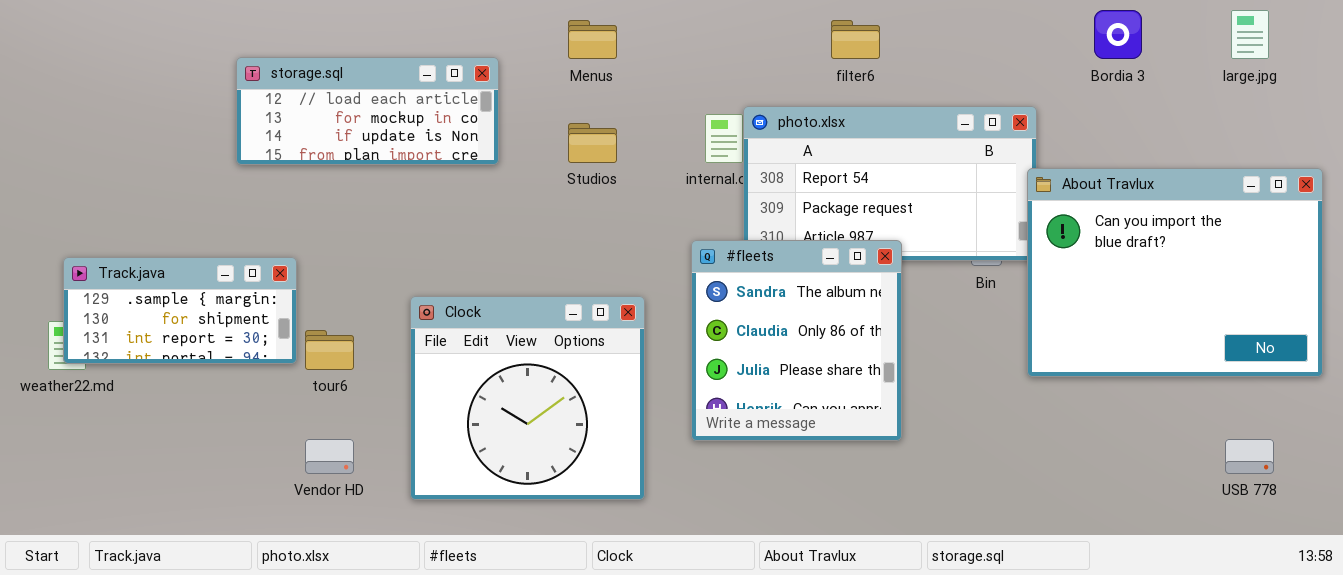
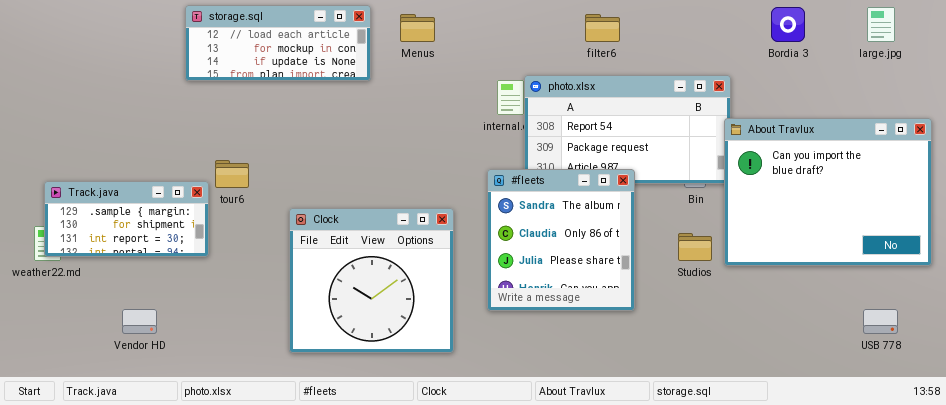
storage.sql: [236,57,499,165] -> [185,5,371,81], moved
Studios: [568,123,617,163] -> [678,233,712,261], moved
tour6: [305,330,354,370] -> [215,160,249,188], moved
Vendor HD: [305,439,354,474] -> [122,309,157,334], moved

